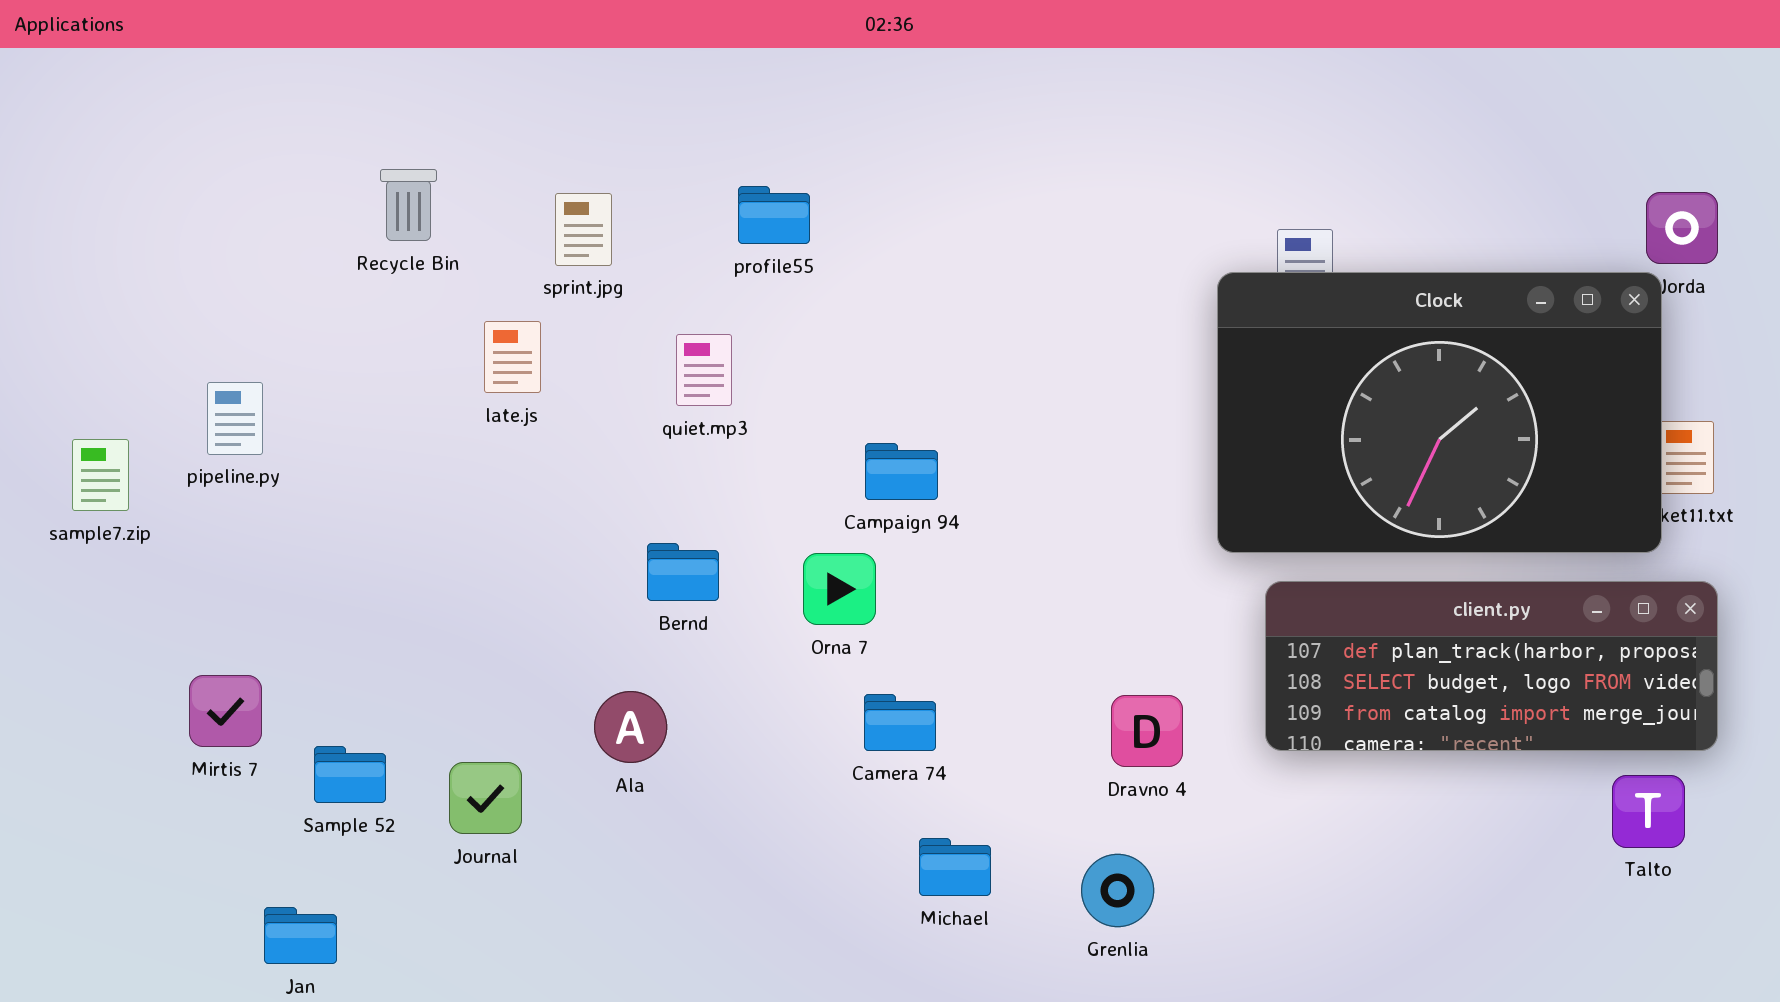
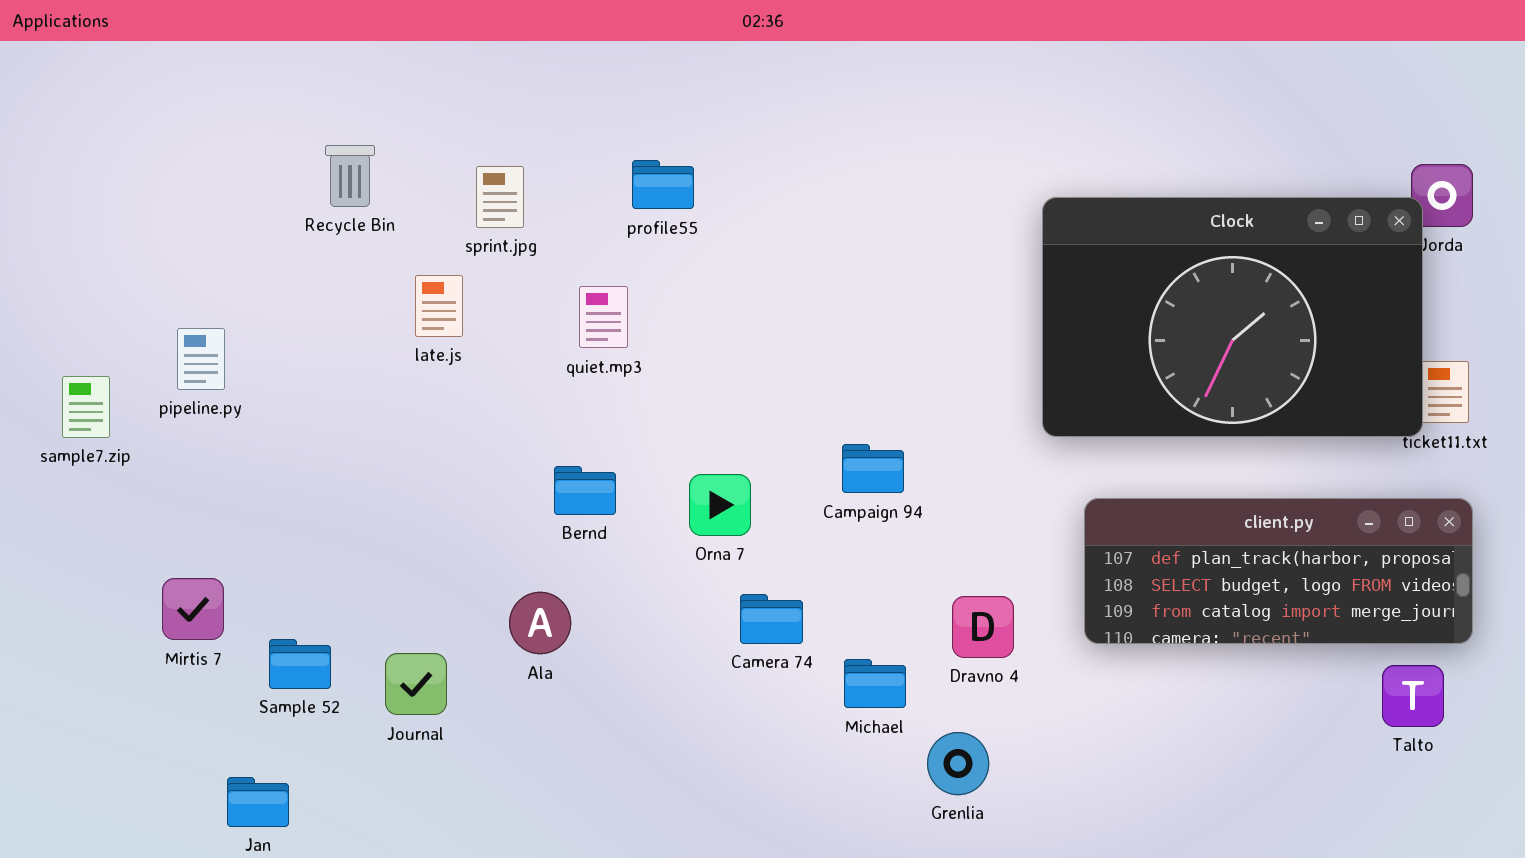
Clock: [1217,272,1662,553] -> [1042,197,1423,437], moved
Campaign 94: [865,443,938,500] -> [842,444,904,493], moved
Michael: [919,838,991,896] -> [844,659,906,708], moved

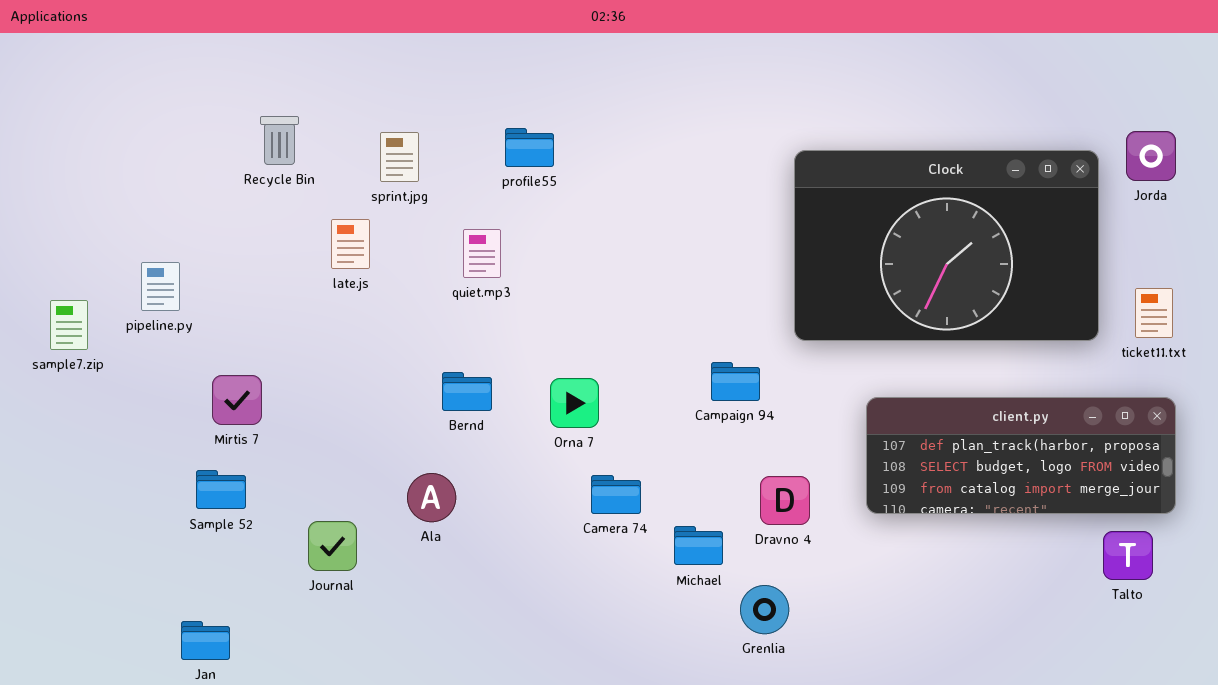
Clock: [1042,197,1423,437] -> [794,150,1099,341], moved
Campaign 94: [842,444,904,493] -> [711,362,760,401], moved
Mirtis 7: [162,578,224,640] -> [212,375,262,425], moved
Sample 52: [269,639,331,689] -> [196,470,246,509], moved

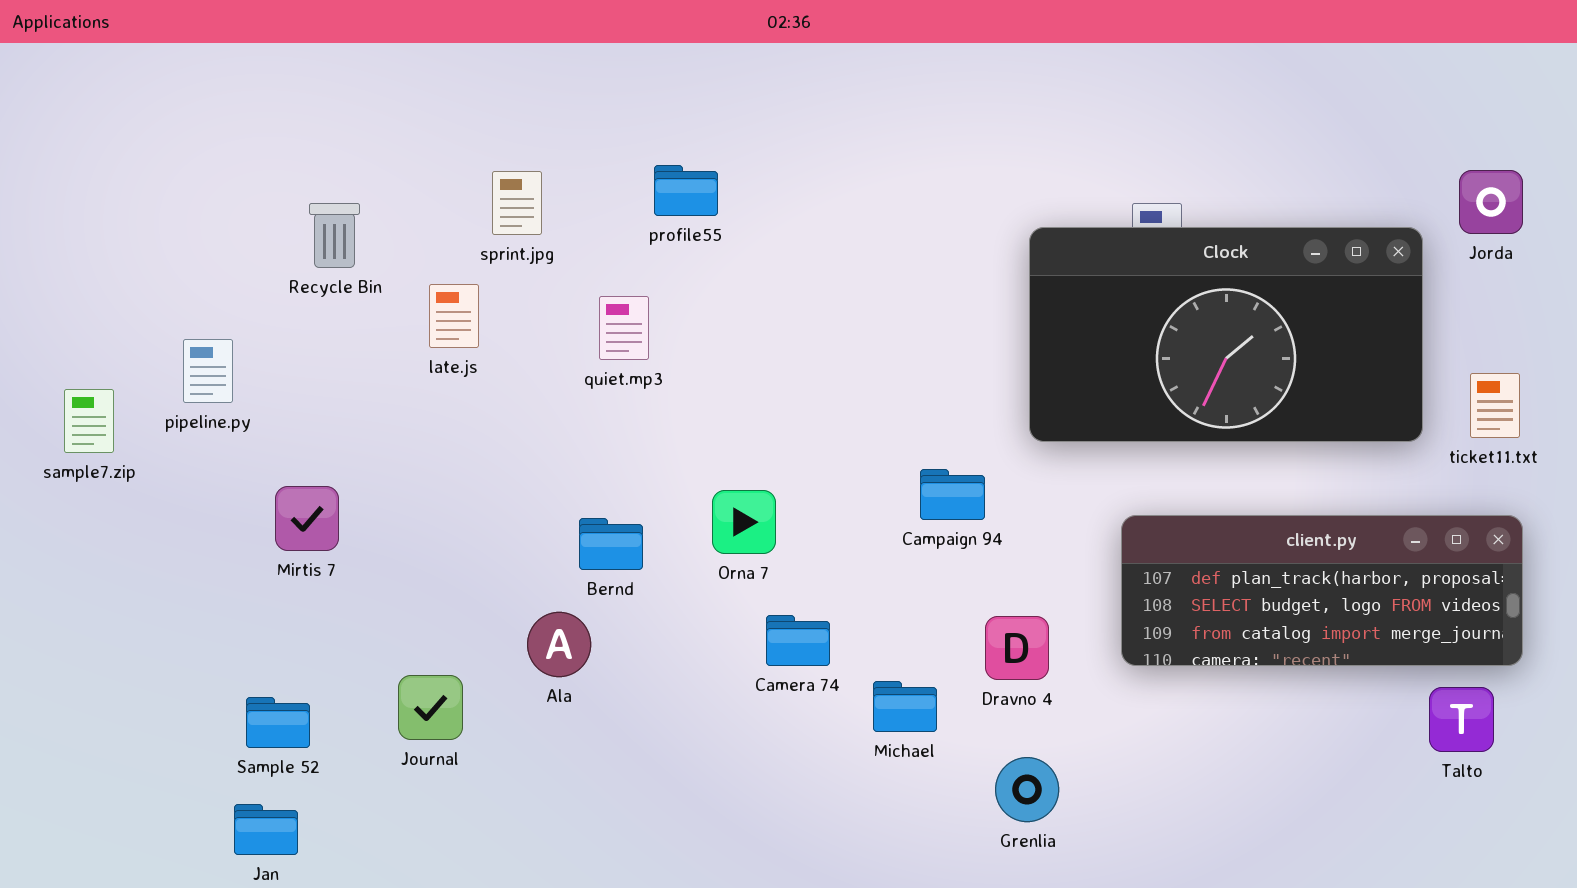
Recycle Bin: [260,116,299,165] -> [309,203,360,268], moved
Clock: [794,150,1099,341] -> [1029,227,1423,442], resized
Bernd: [442,372,492,411] -> [579,518,643,570], moved
Sample 52: [196,470,246,509] -> [246,697,310,748], moved
Grenlia: [740,585,789,634] -> [995,757,1059,822], moved

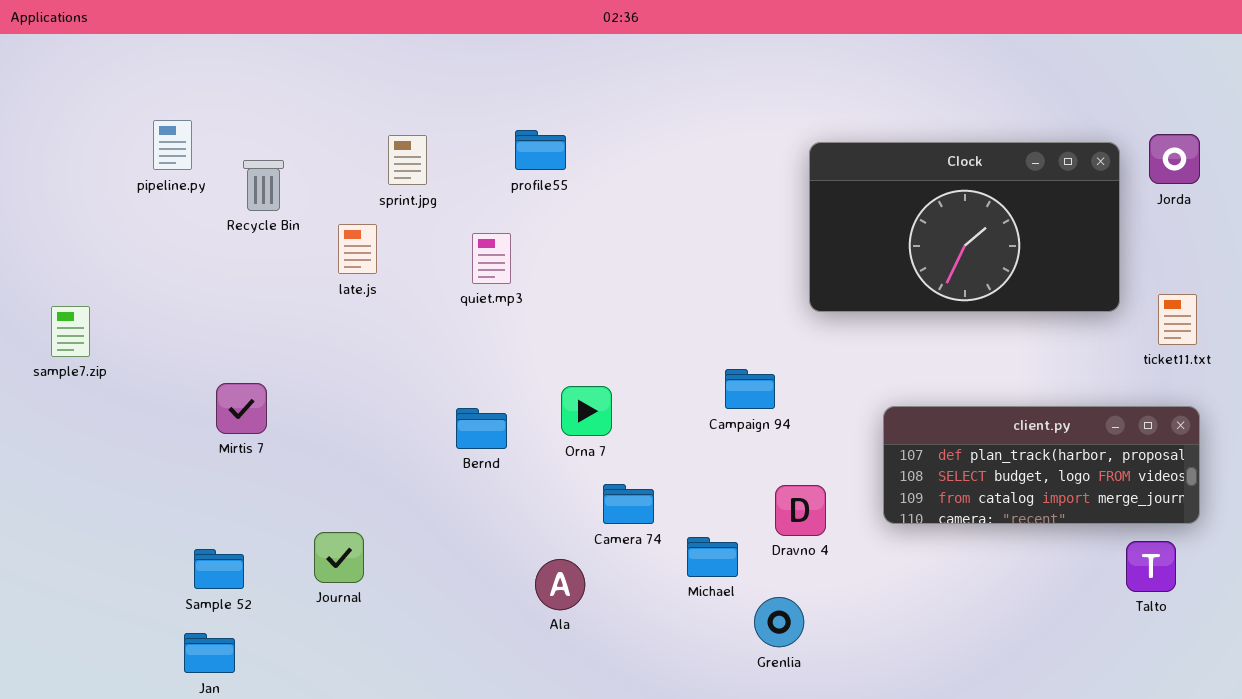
Clock: [1029,227,1423,442] -> [809,142,1120,312], moved
pipeline.py: [183,339,233,403] -> [153,120,192,170], moved
Ala: [527,612,591,677] -> [535,559,585,610], moved
Grenlia: [995,757,1059,822] -> [754,597,804,647], moved

